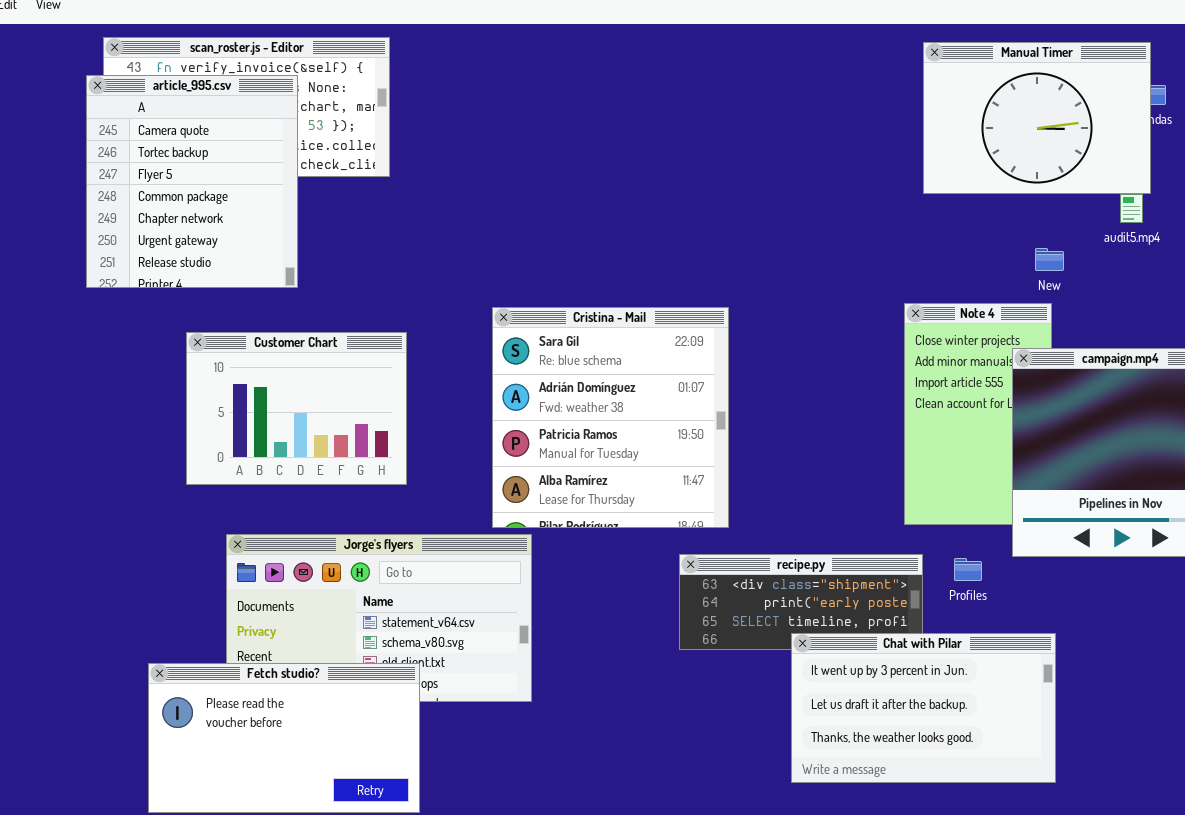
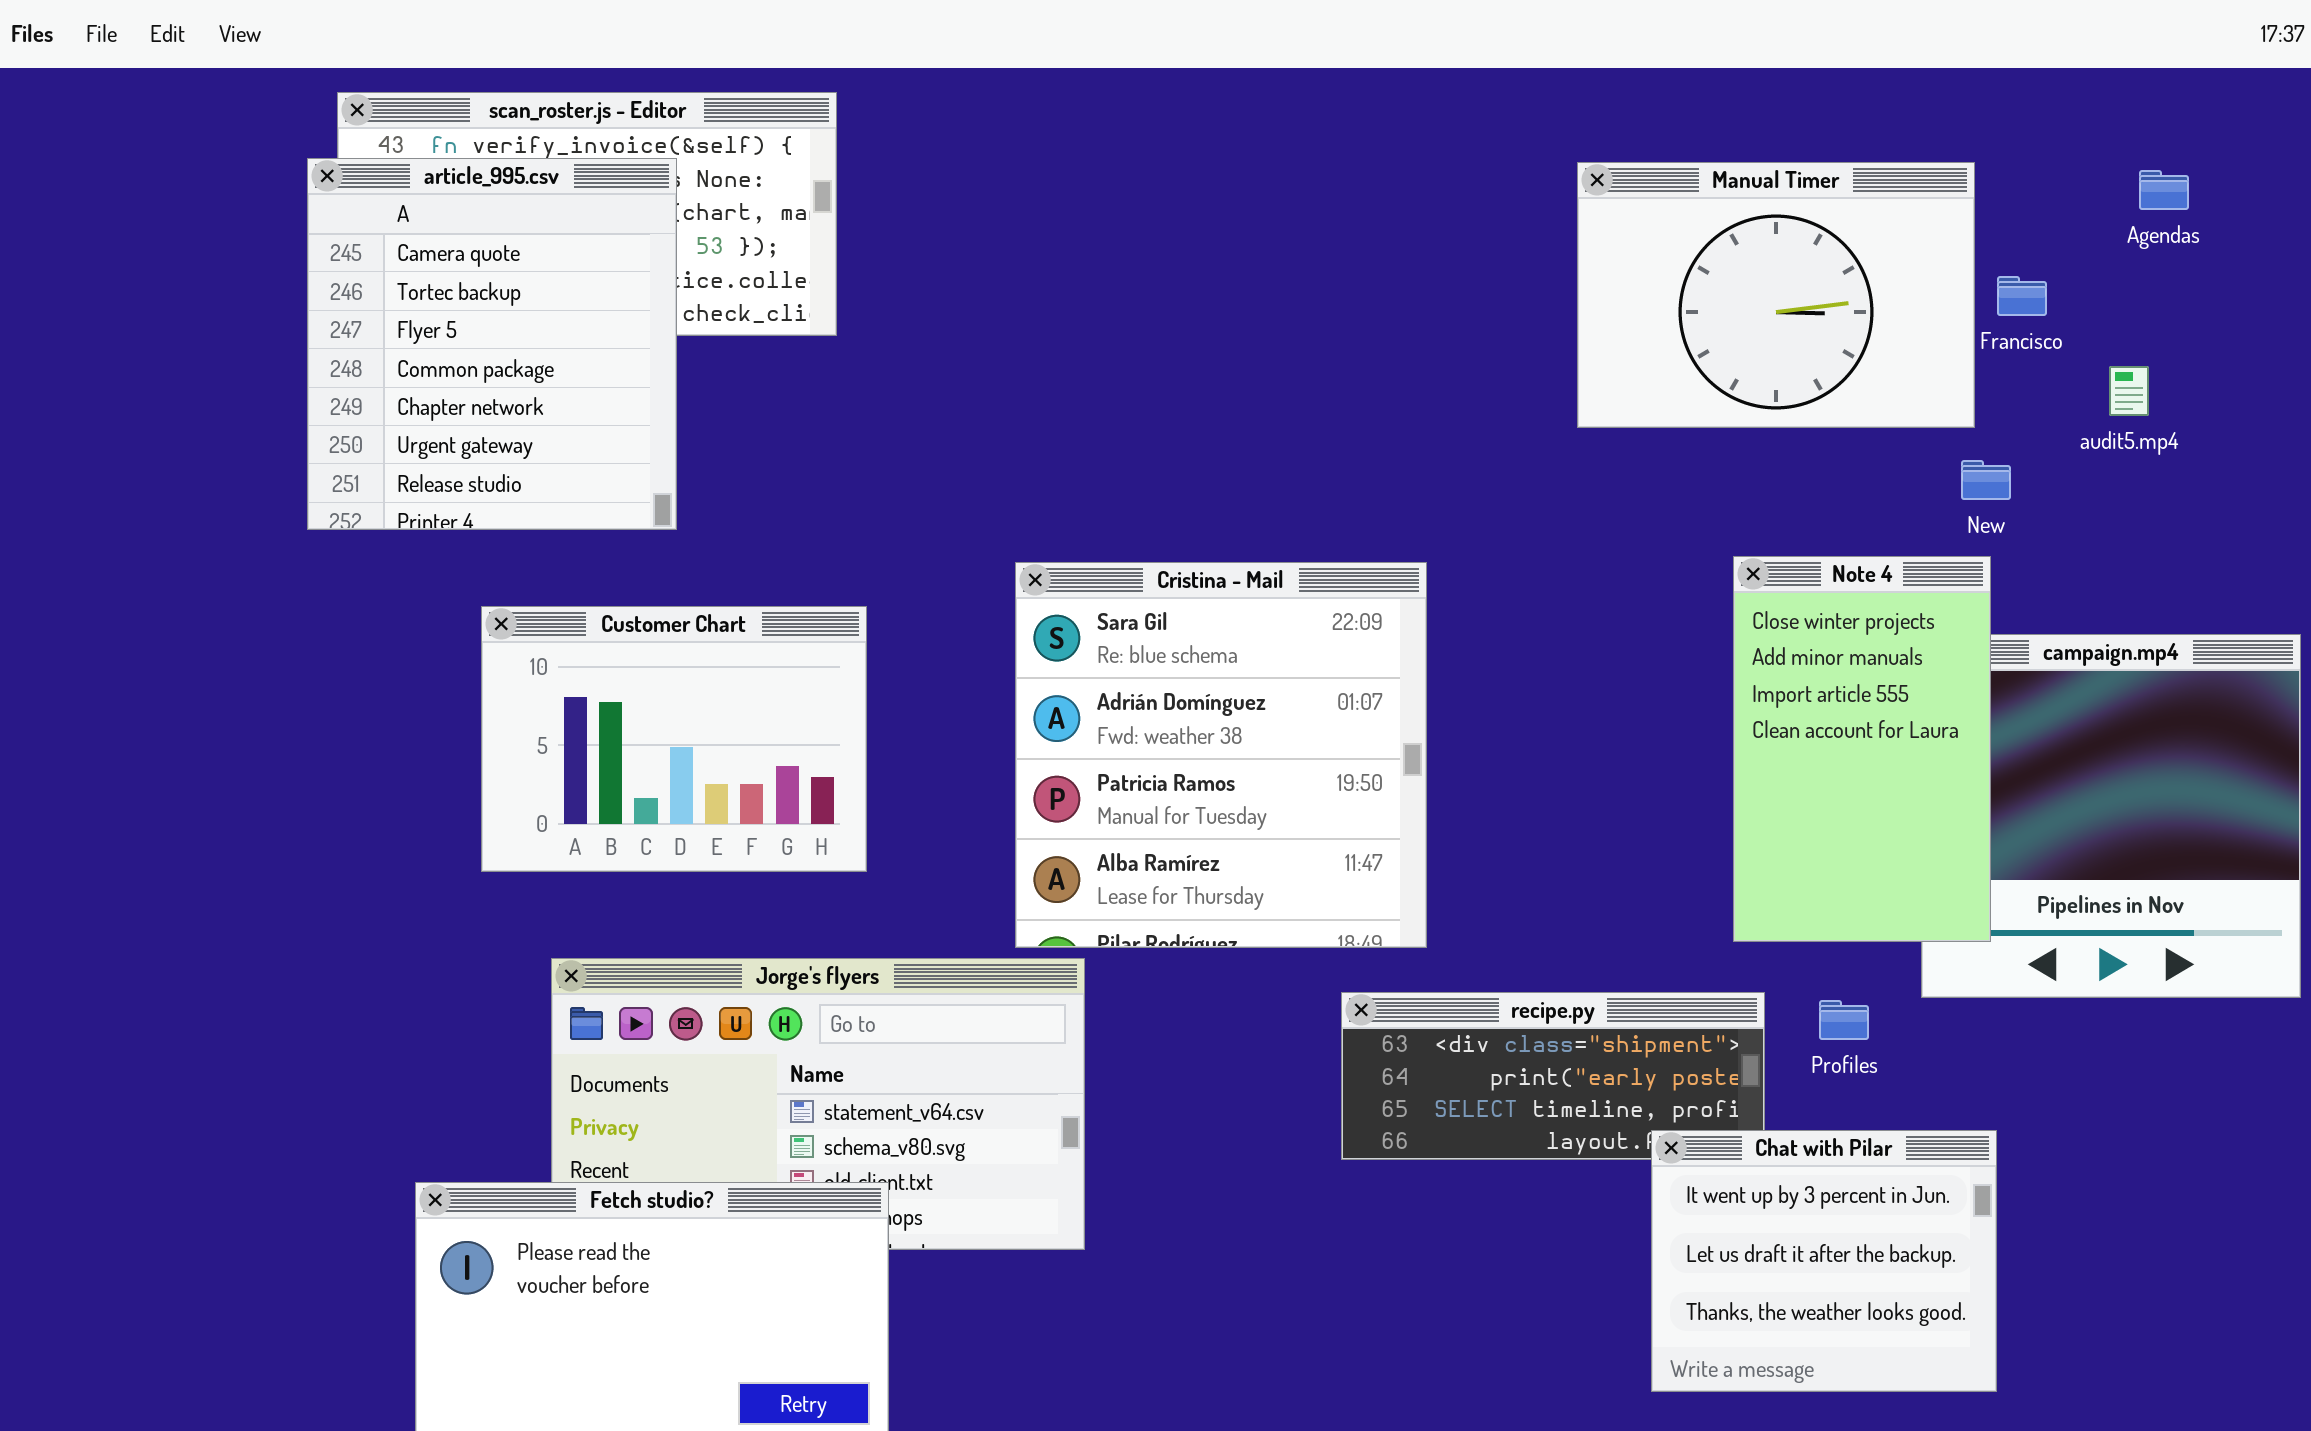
Manual Timer: [923,42,1151,194] -> [1577,162,1975,428], moved
Note 4: [904,303,1052,525] -> [1733,556,1991,942], raised
Chat with Pilar: [791,633,1056,783] -> [1651,1130,1997,1392], resized

